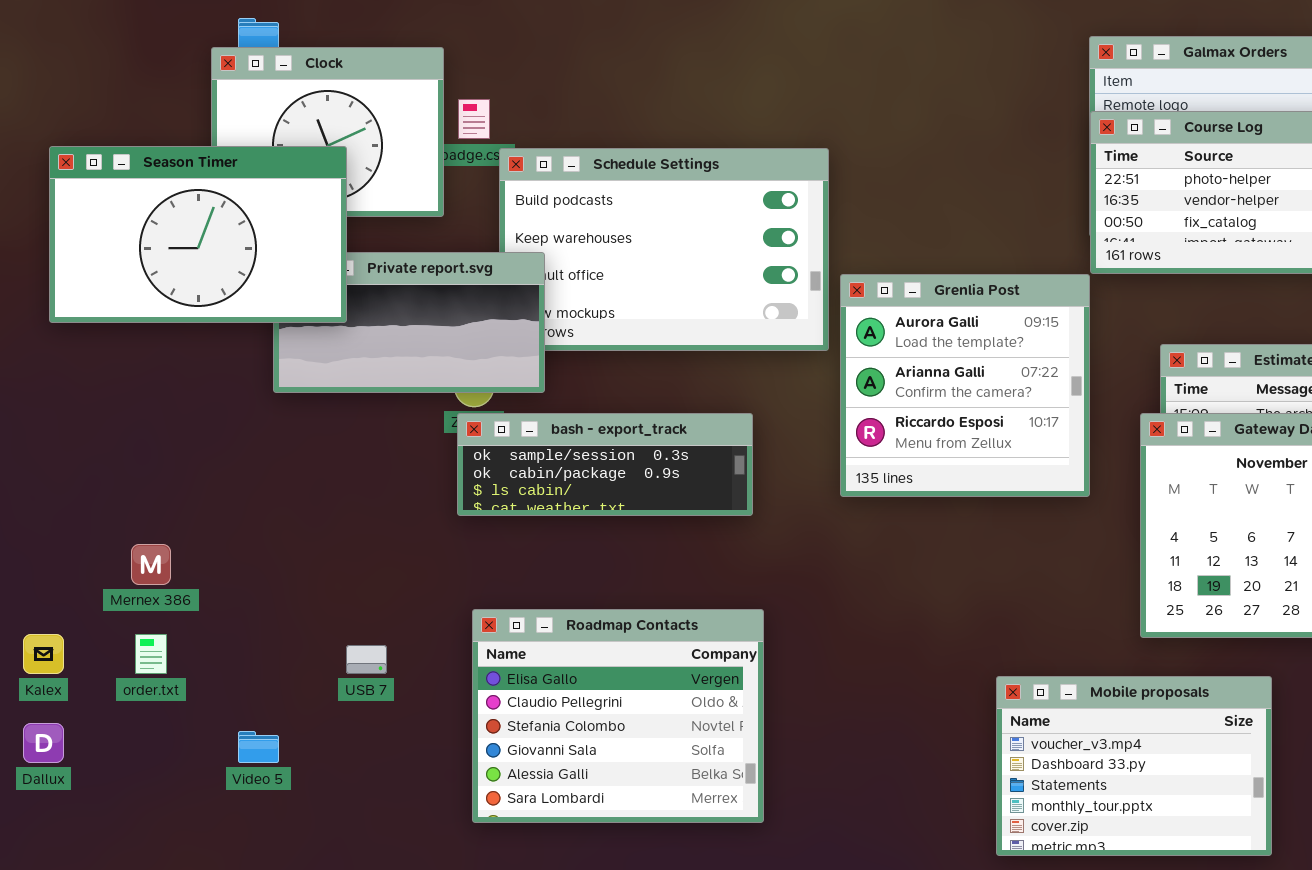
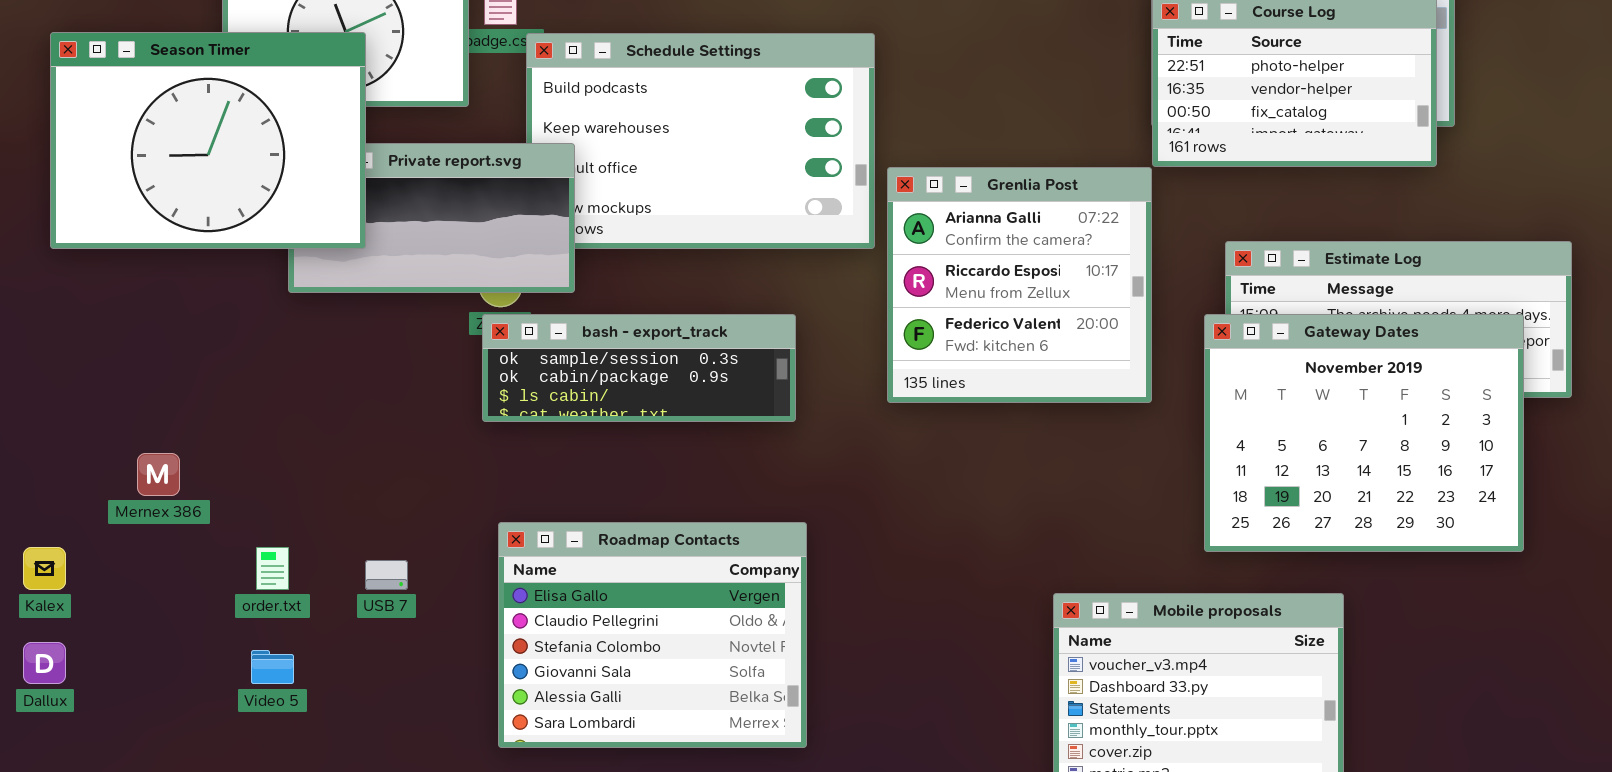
Season Timer: [49,146,347,323] -> [50,32,366,249], resized
Grenlia Post: [840,274,1090,497] -> [887,167,1152,403], scrolled down 1 row
order.txt: [135,634,167,674] -> [256,547,289,590], moved

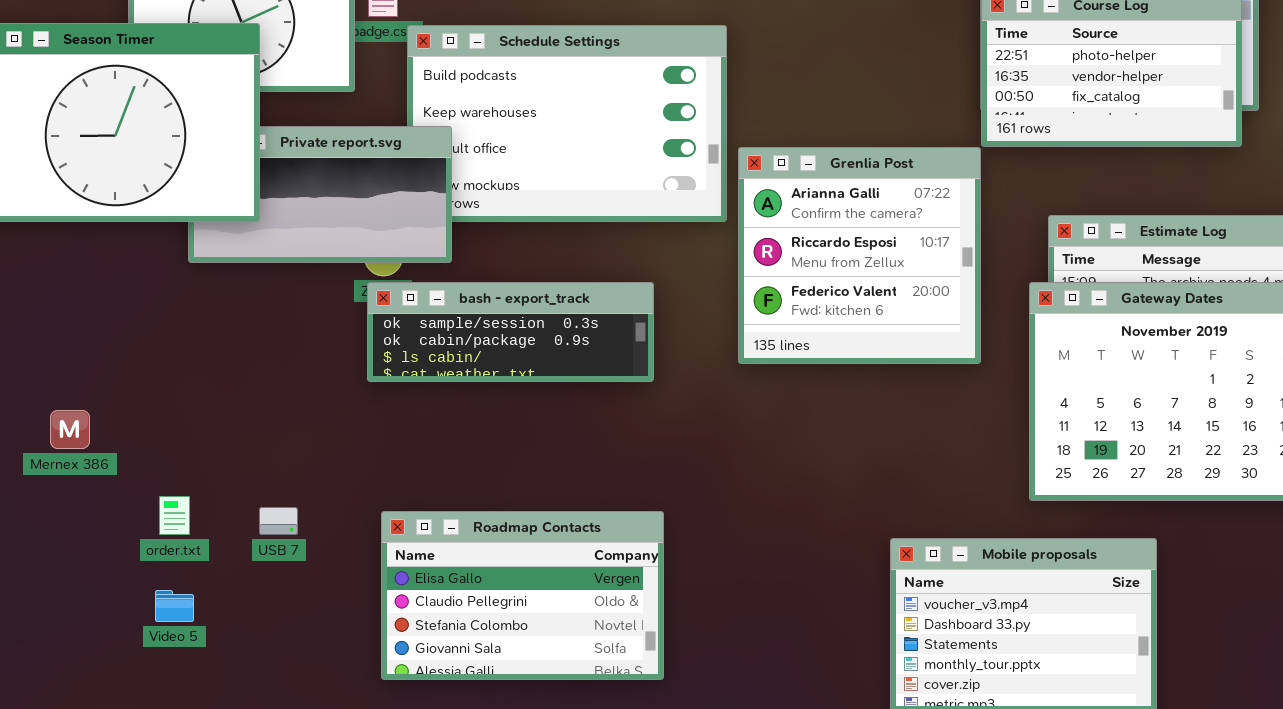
Roadmap Contacts: [498,522,807,748] -> [381,511,664,680], resized

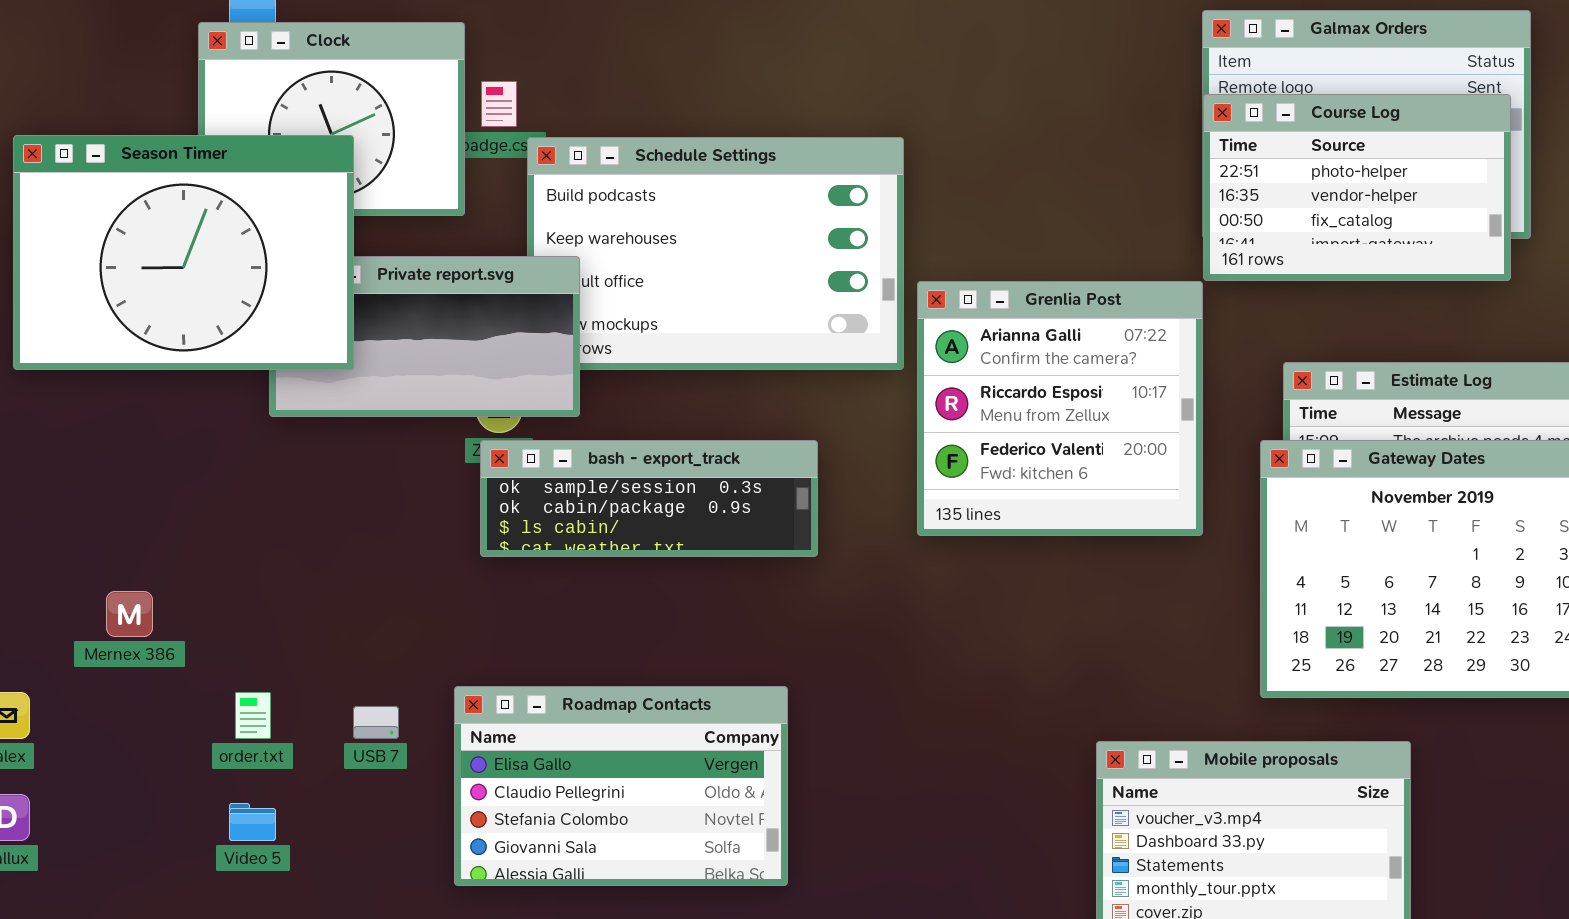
Roadmap Contacts: [381,511,664,680] -> [454,686,788,886], moved

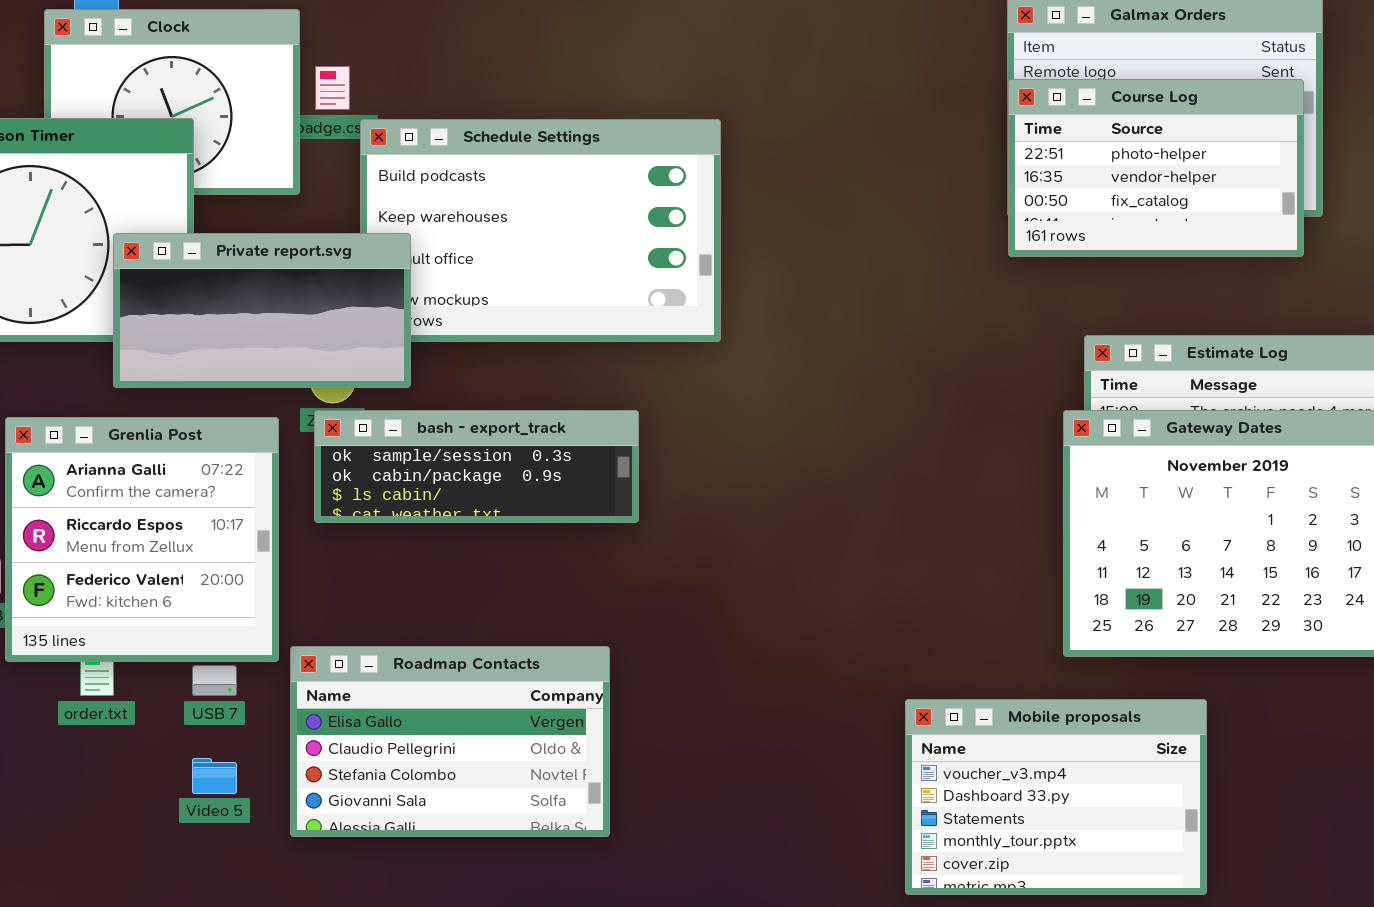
Private report.svg: [269,256,580,417] -> [113,233,411,388], raised
Grenlia Post: [917,281,1203,536] -> [5,417,279,662], moved
Video 5: [229,803,276,841] -> [192,758,237,794], moved

